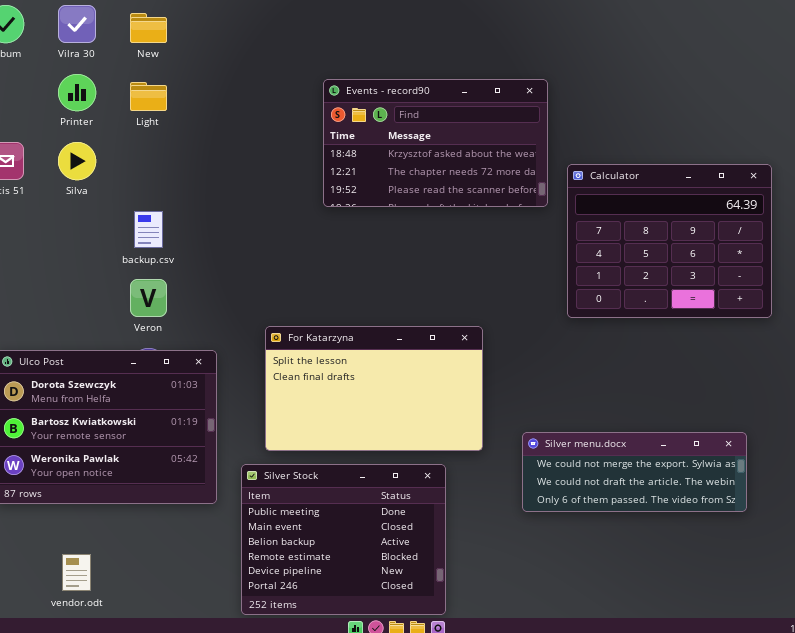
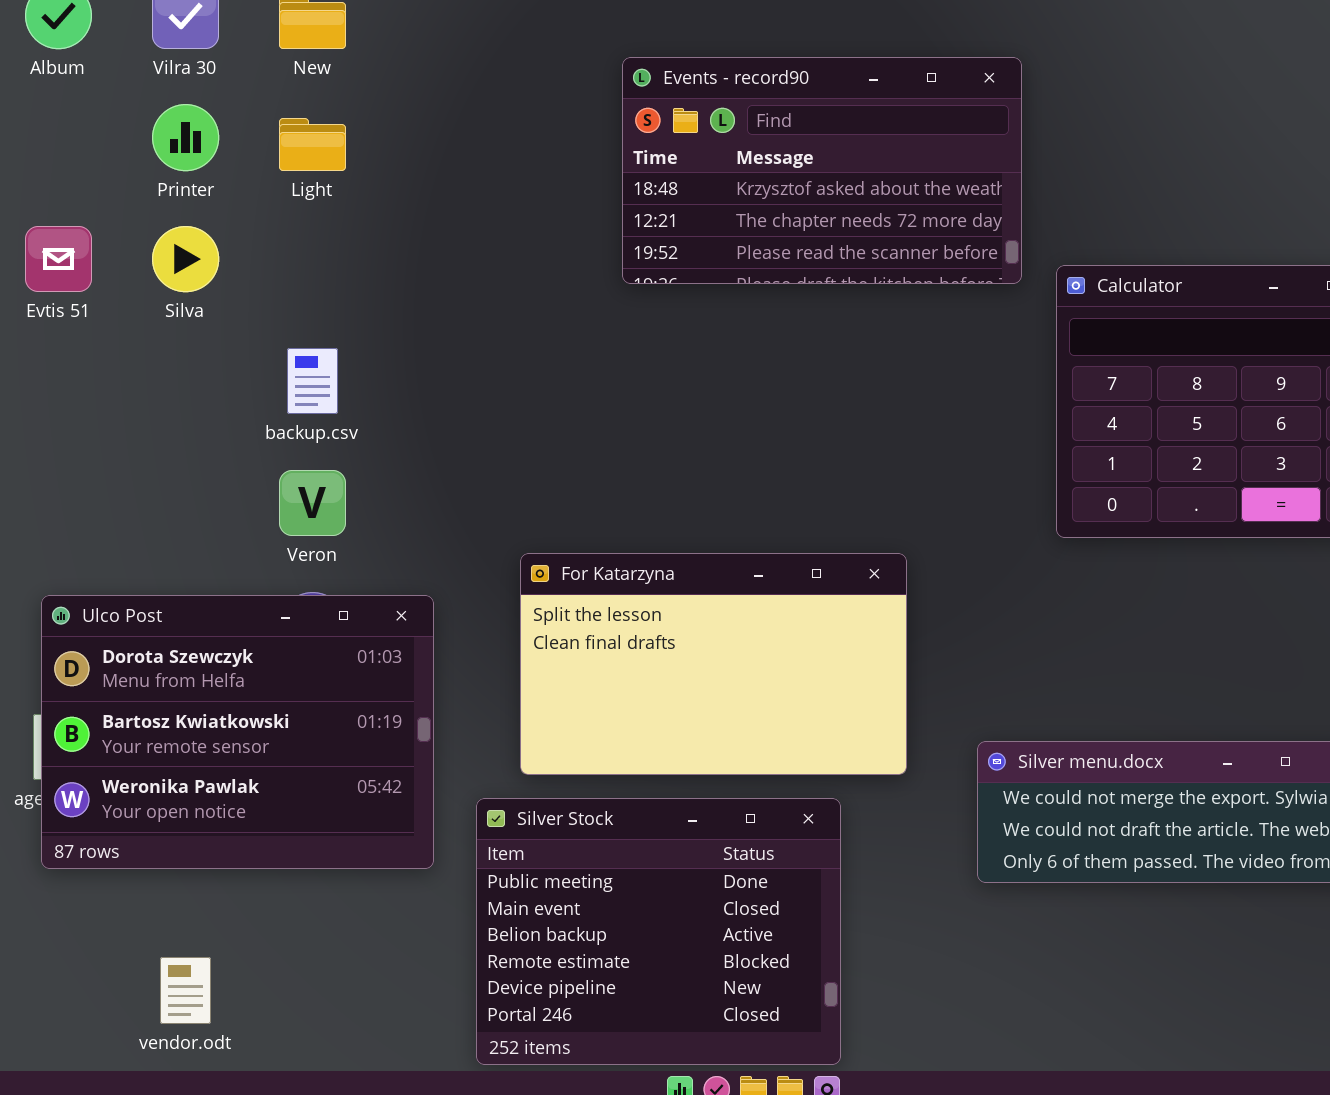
Events - record90: [323,79,548,207] -> [622,57,1022,284], moved

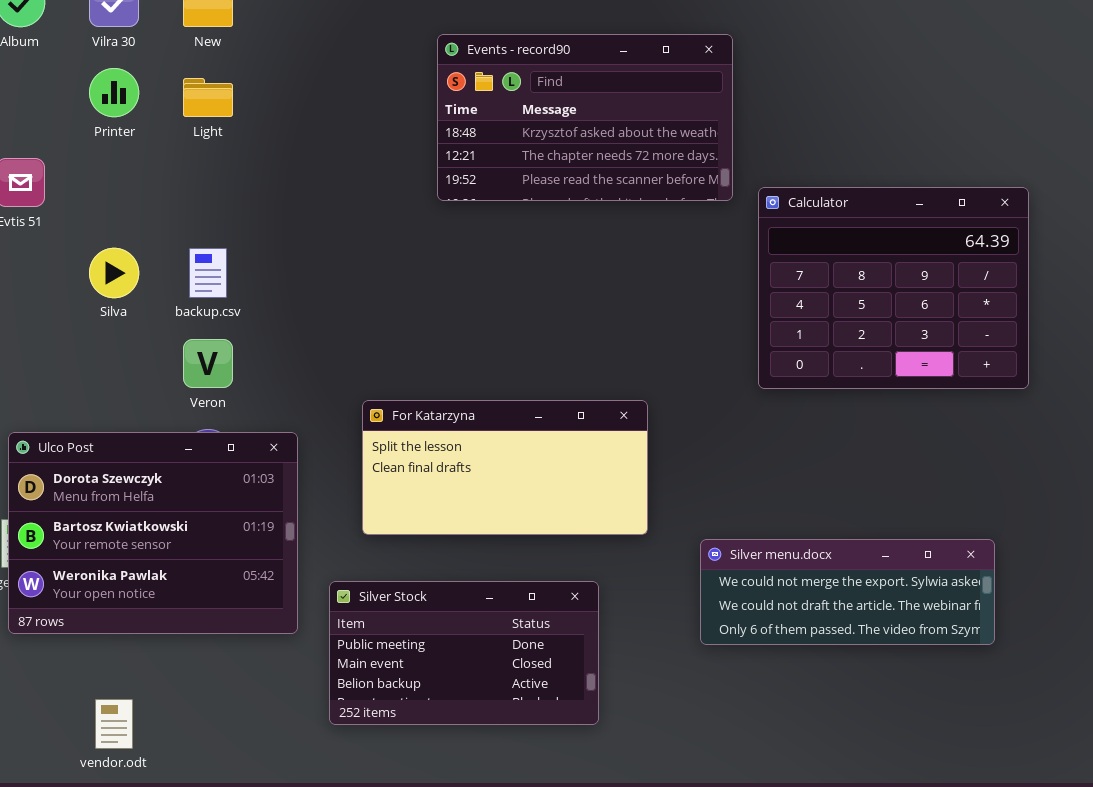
Silva: [152,226,219,292] -> [89,248,139,298], moved
For Katarzyna: [520,553,907,775] -> [362,400,648,535], resized
Silver Stock: [476,798,841,1065] -> [329,581,599,725], resized

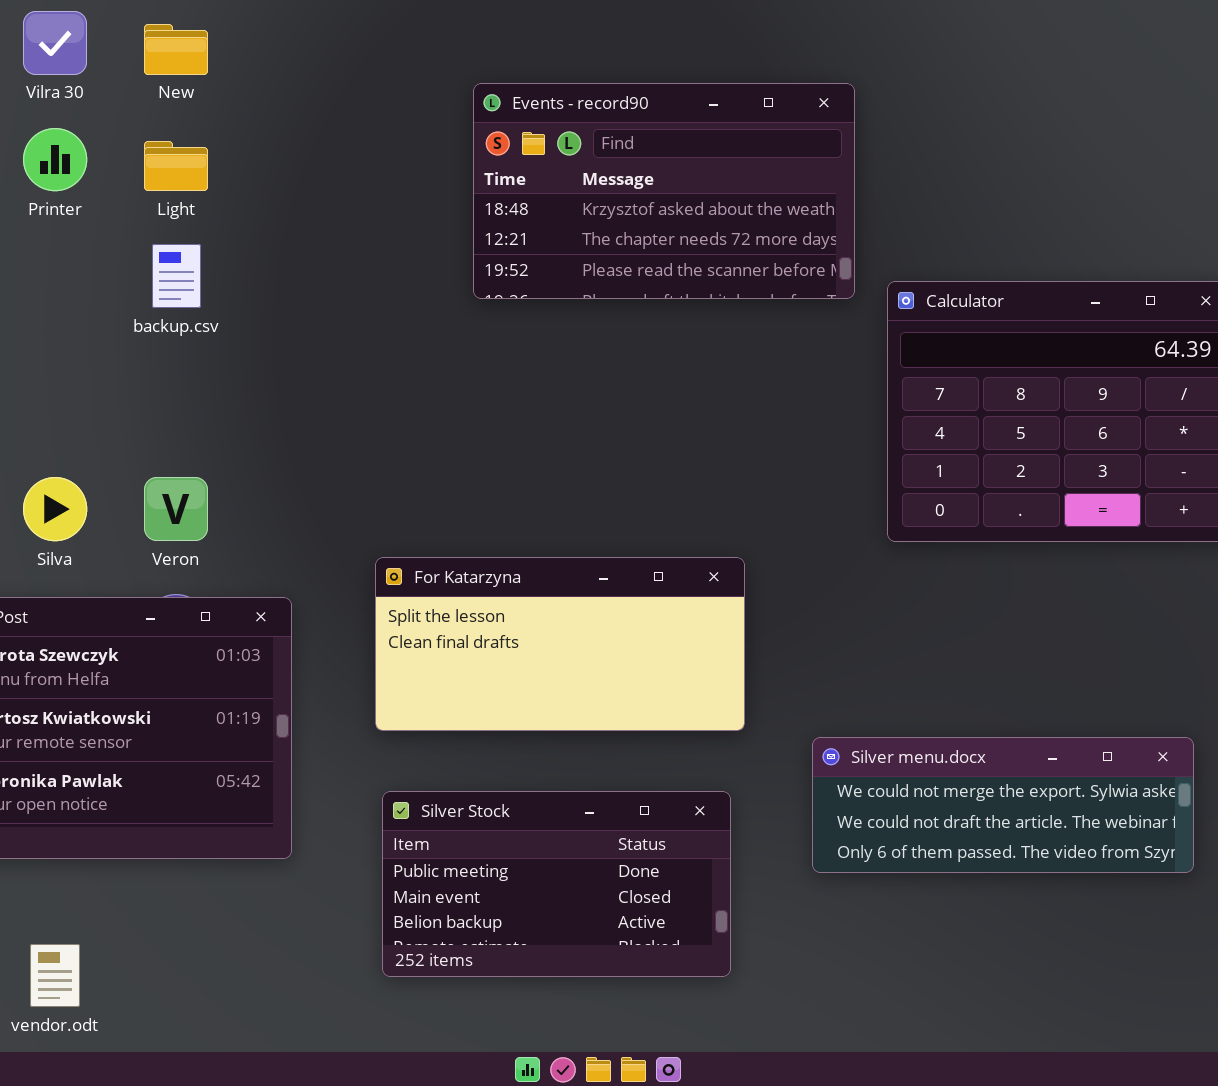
Silva: [89,248,139,298] -> [23,477,87,541], moved
backup.csv: [189,248,227,298] -> [152,244,201,308], moved
Silver Stock: [329,581,599,725] -> [382,791,731,977], moved

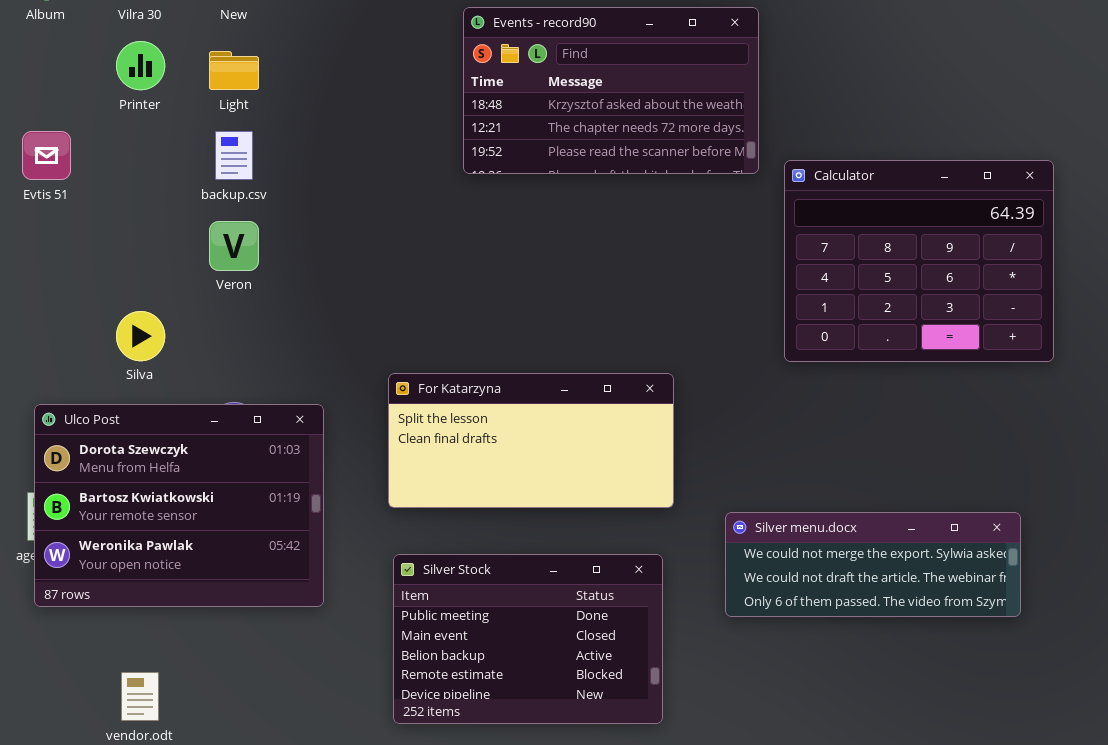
Veron: [144,477,208,541] -> [209,221,259,271], moved
Silver Stock: [382,791,731,977] -> [393,554,663,724], resized

